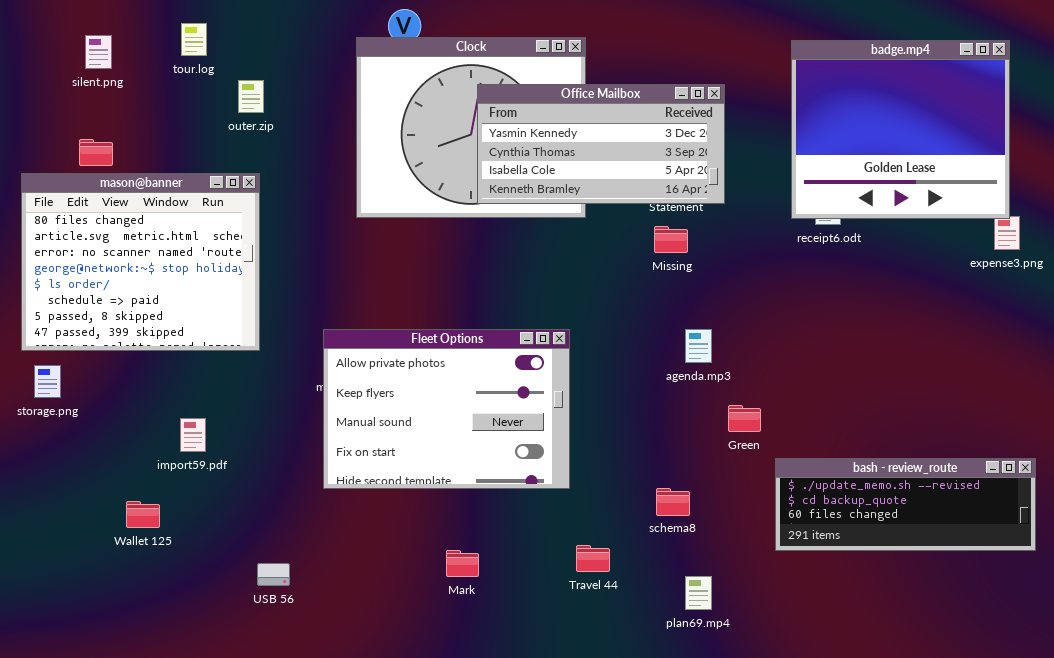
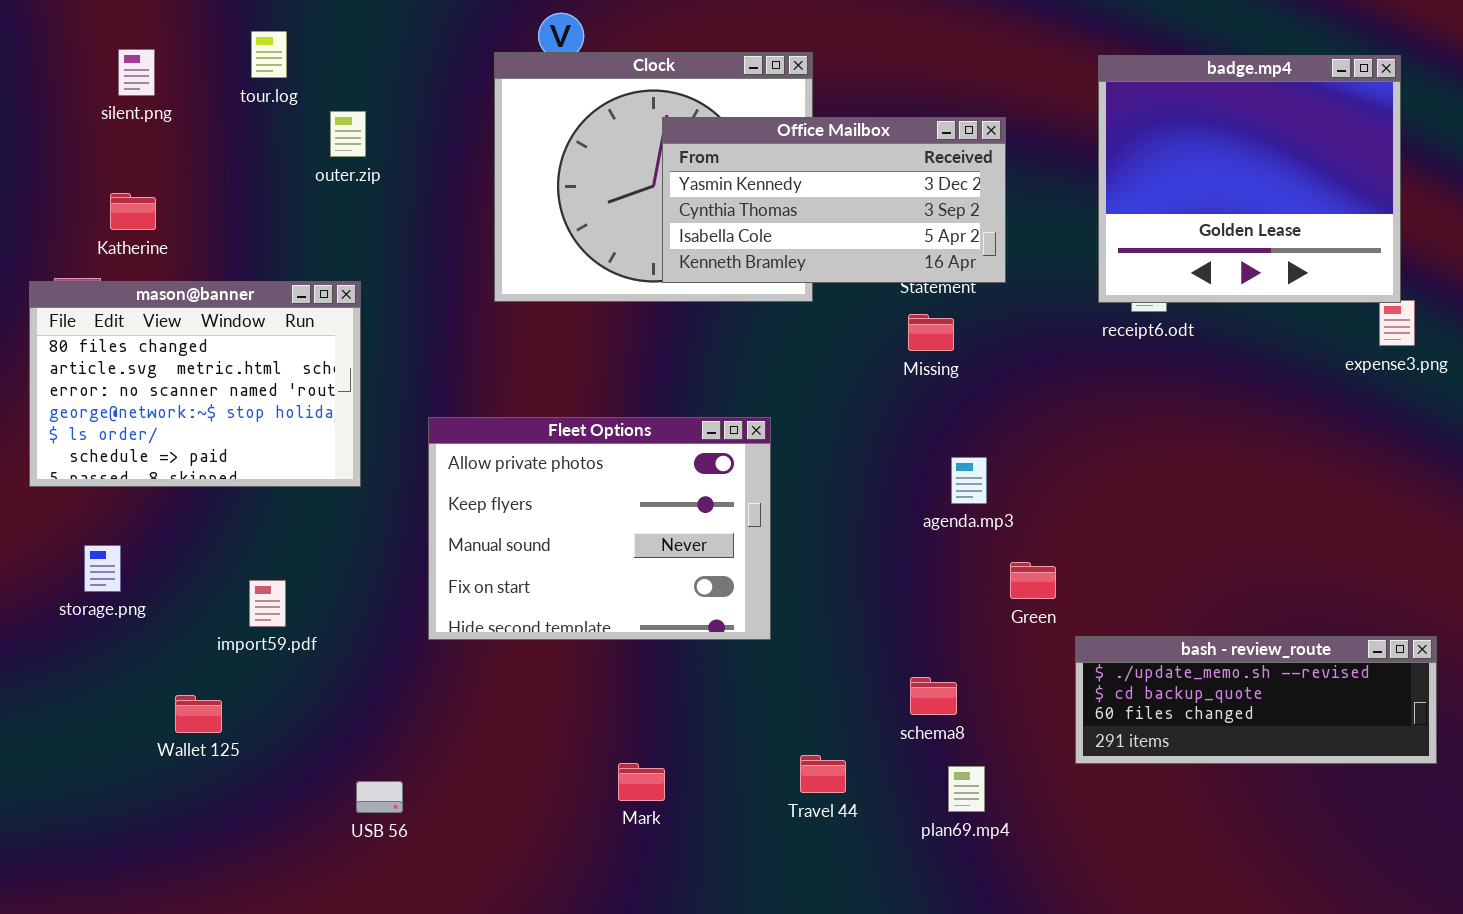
mason@banner: [21,173,260,351] -> [29,281,361,487], resized
Fleet Options: [323,329,570,489] -> [428,417,771,640], moved
storage.png: [34,365,61,398] -> [84,545,121,592], moved
plan69.mp4: [685,576,712,610] -> [948,766,985,812], moved

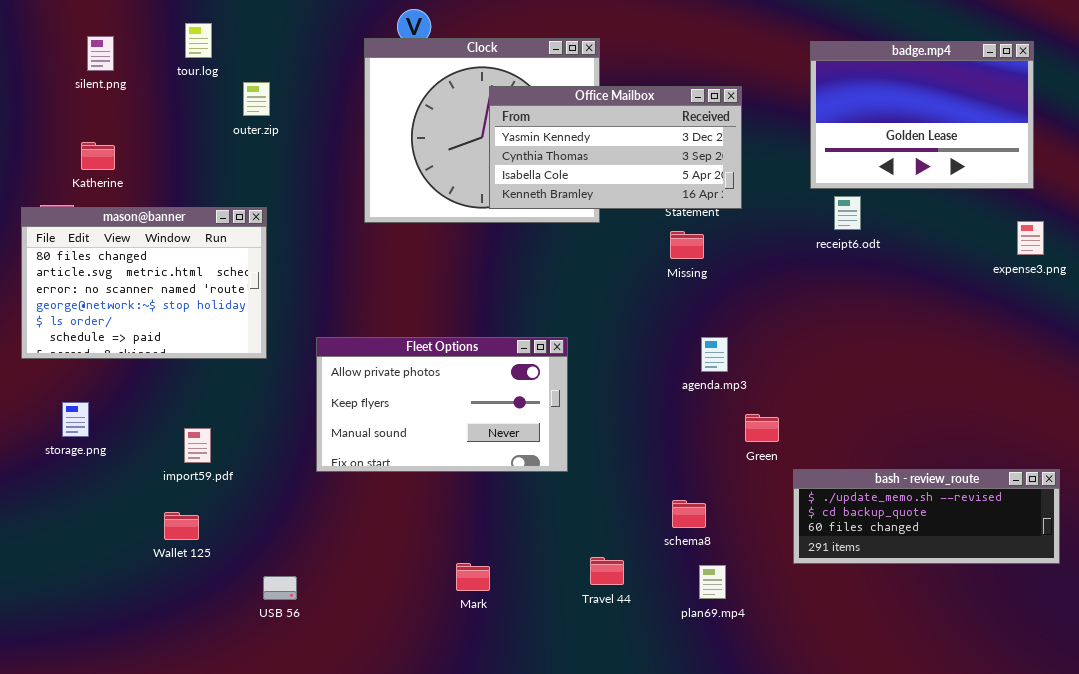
badge.mp4: [1098,55,1401,303] -> [810,41,1034,189], resized
Fleet Options: [428,417,771,640] -> [316,337,568,472], resized
Wallet 125: [175,695,222,733] -> [164,512,199,540], moved

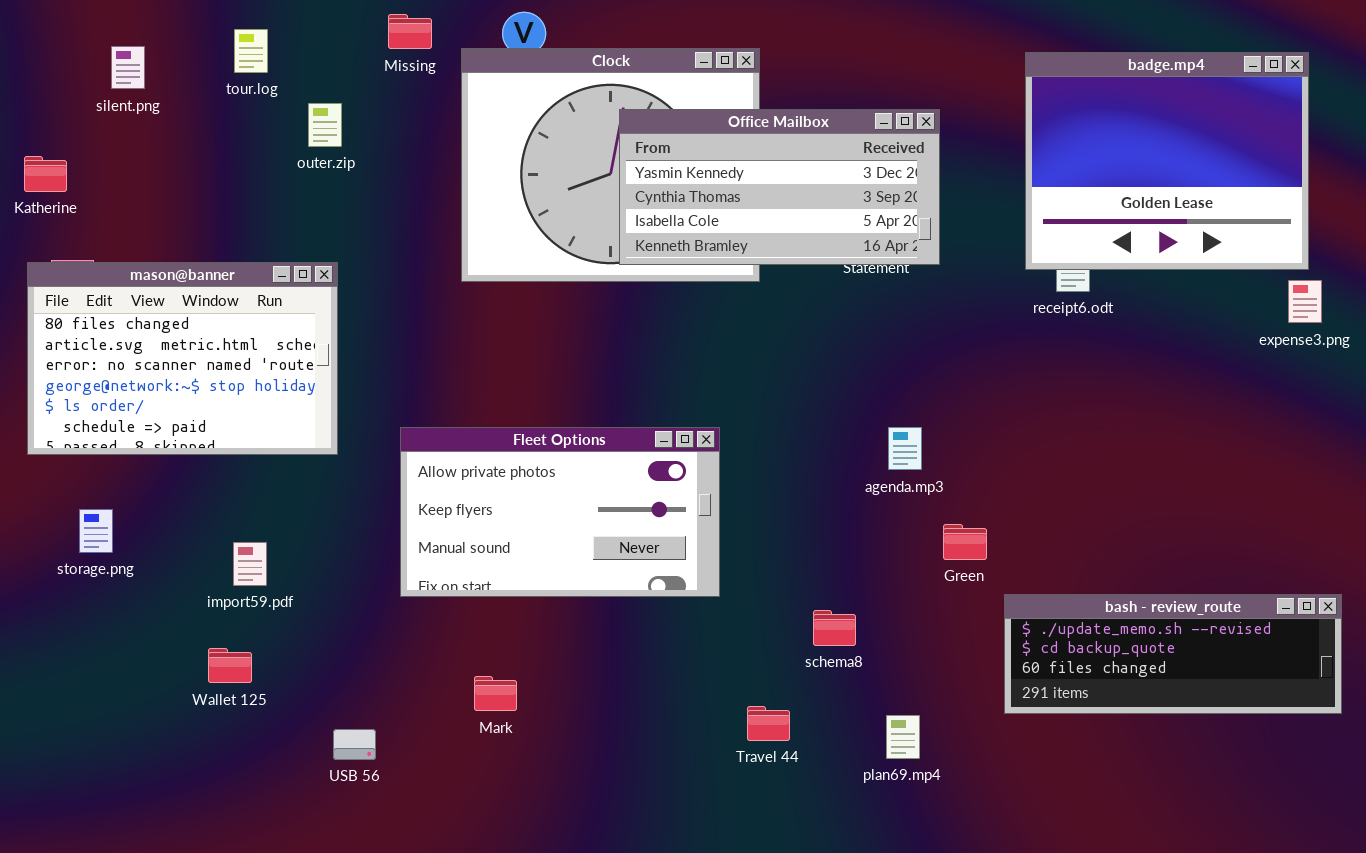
badge.mp4: [810,41,1034,189] -> [1025,52,1309,270], resized
Katherine: [81,142,115,170] -> [24,156,67,192], moved
Missing: [670,231,704,259] -> [388,14,432,49], moved
schema8: [672,500,706,528] -> [813,610,856,646], moved
Mark: [456,563,490,591] -> [474,676,517,711], moved

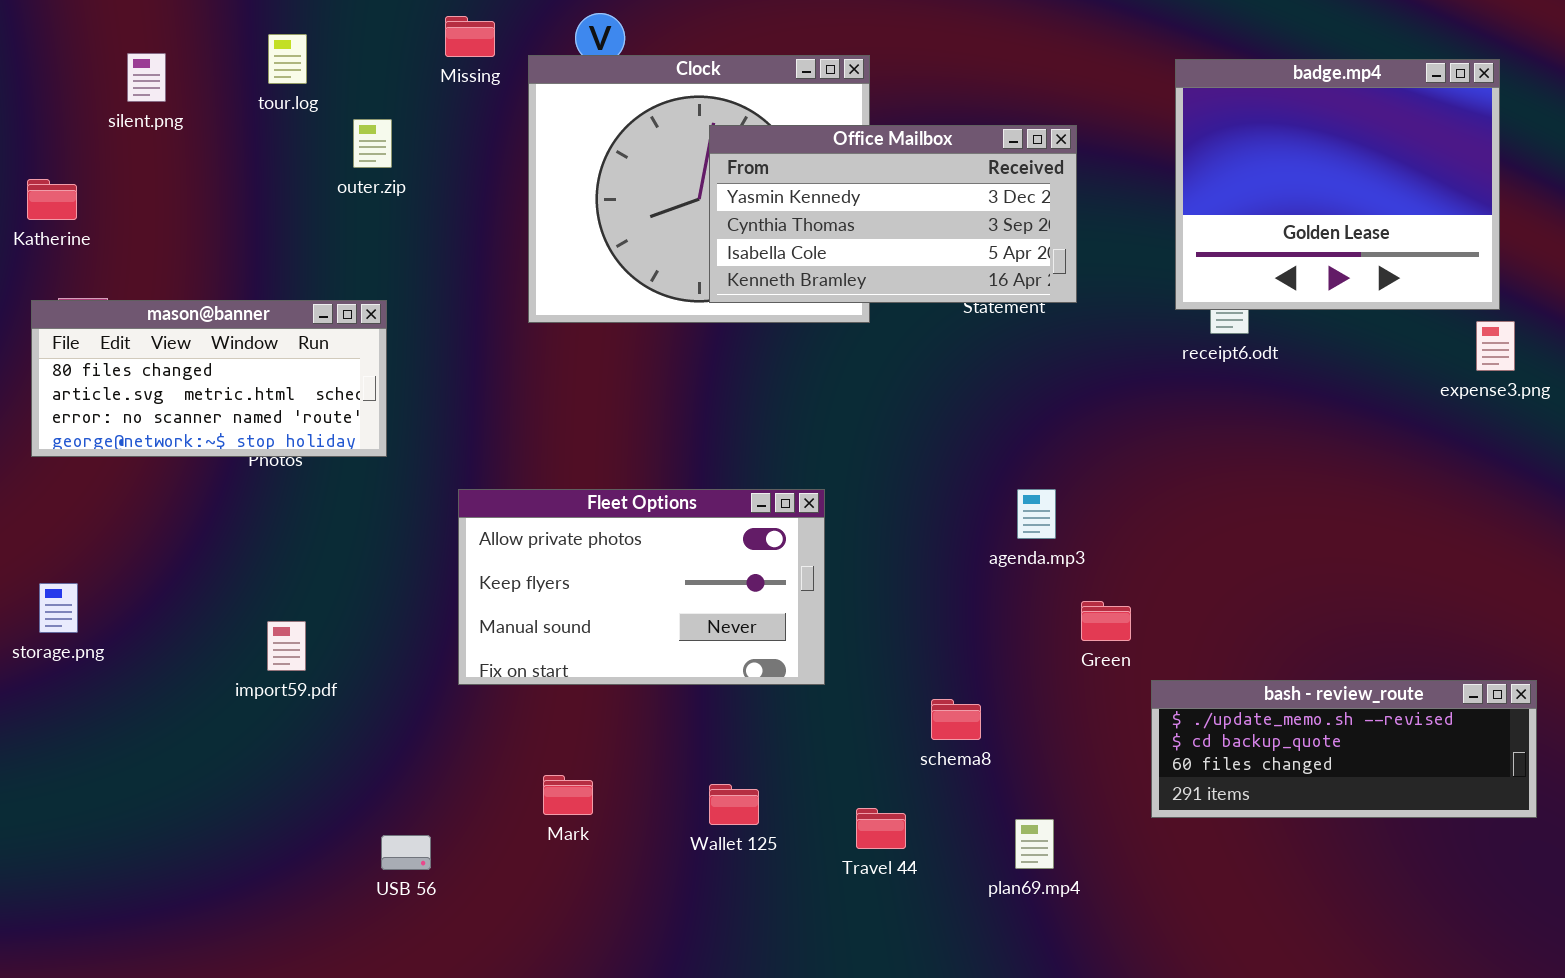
mason@banner: [27,262,338,455] -> [31,300,387,457], resized
storage.png: [79,509,113,553] -> [39,583,78,633], moved
Wallet 125: [208,648,252,683] -> [709,784,759,825], moved

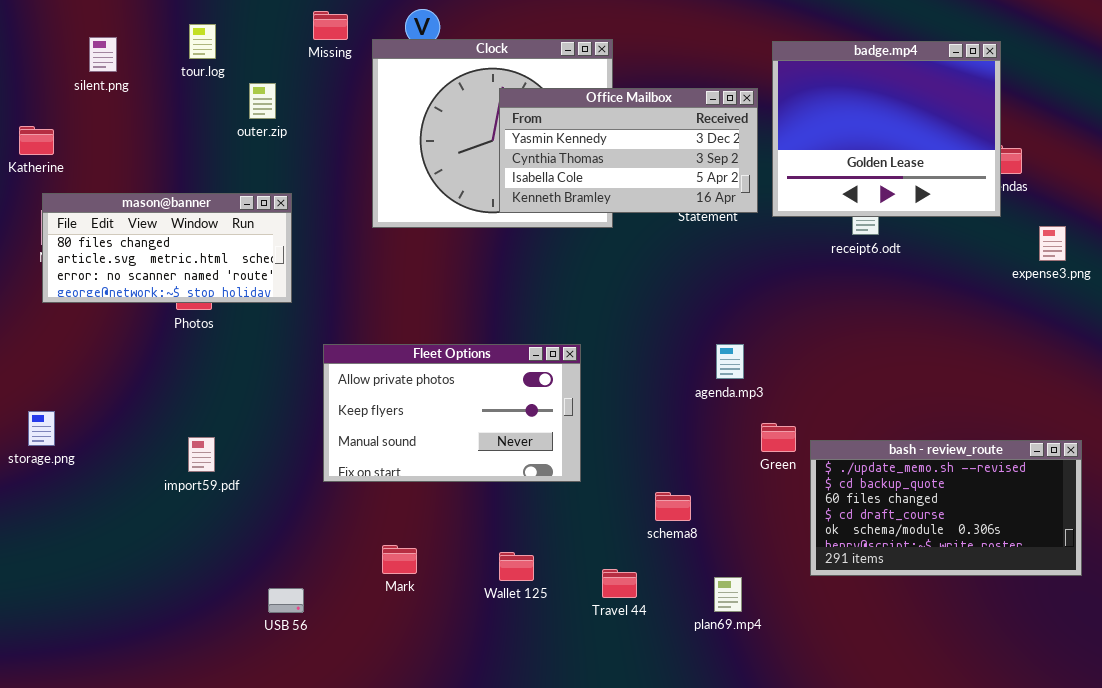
badge.mp4: [1175,59,1500,310] -> [772,41,1001,217], moved
mason@banner: [31,300,387,457] -> [42,193,292,303], moved
bash - review_route: [1151,680,1537,818] -> [810,440,1082,576], resized

